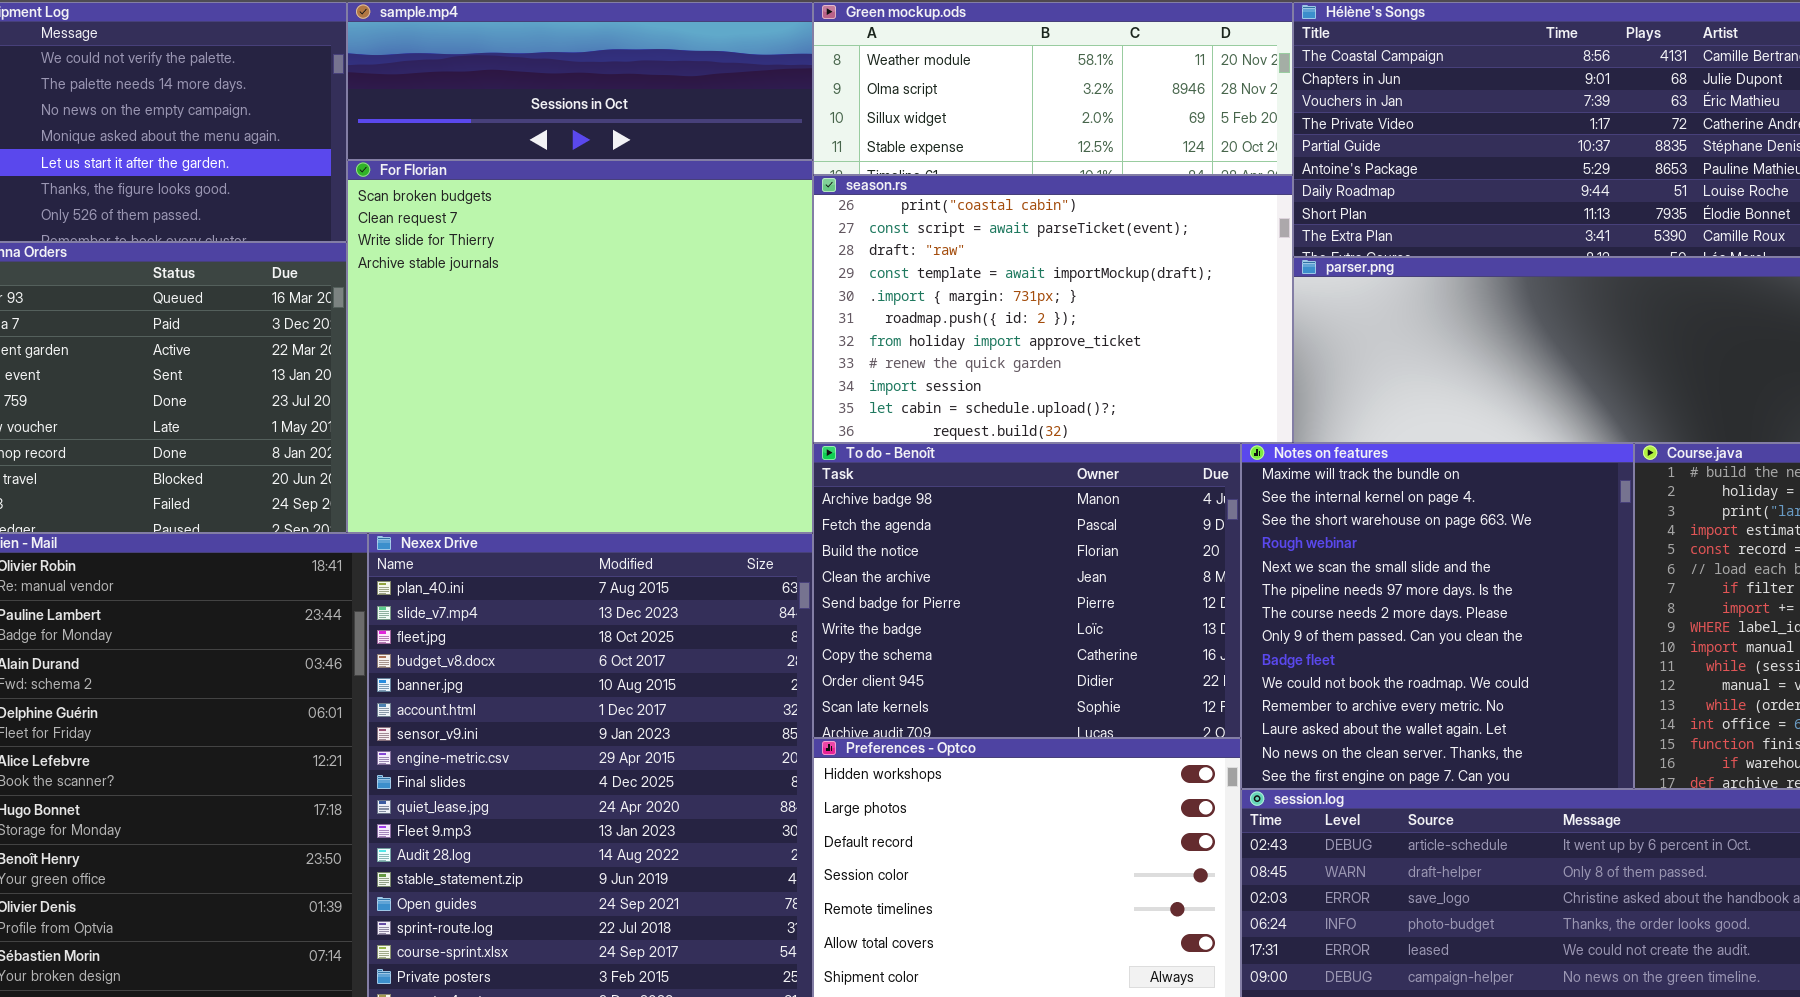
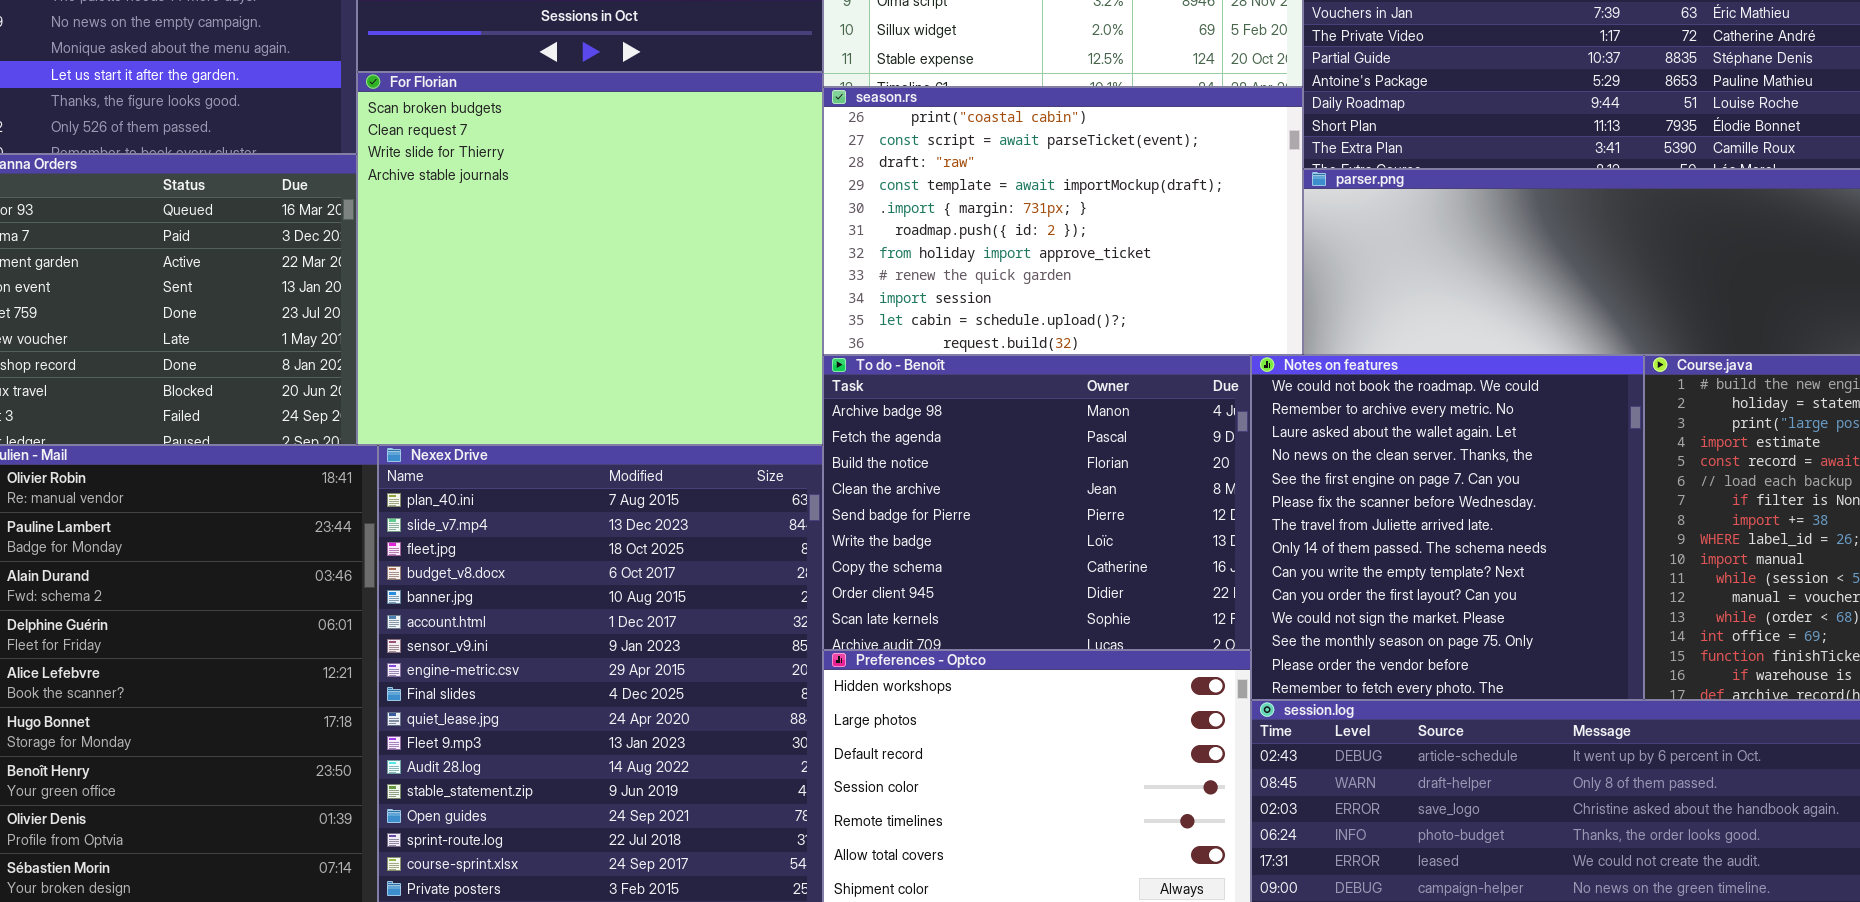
Notes on features: [1241,443,1634,789] -> [1251,355,1644,700], scrolled down 9 rows

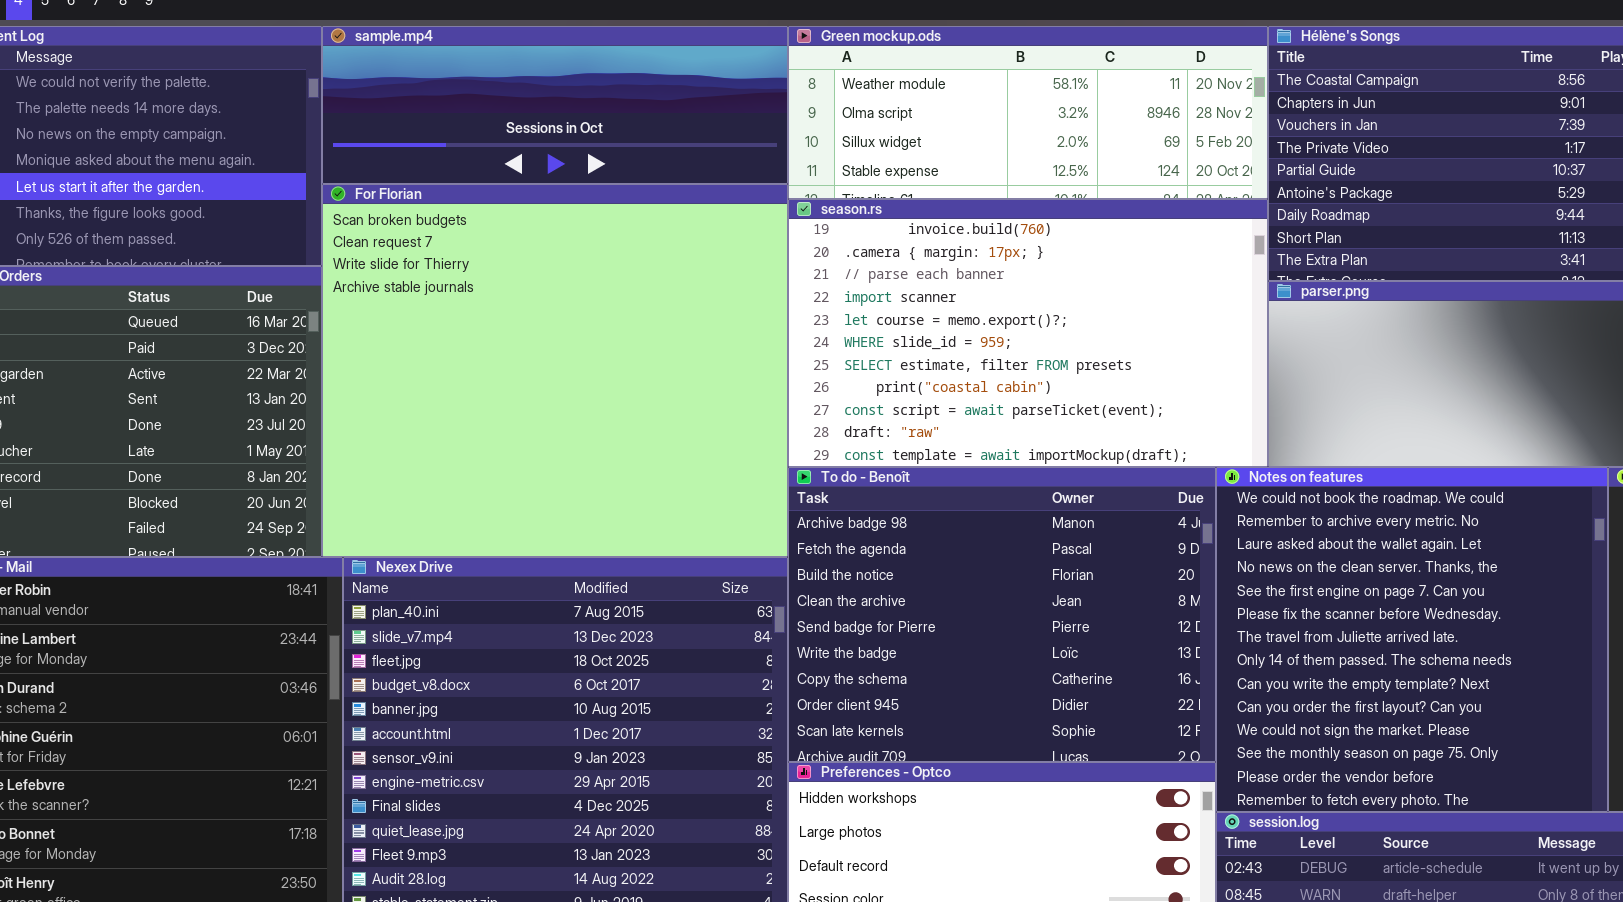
season.rs: [823,87,1303,355] -> [788,199,1268,467], scrolled up 7 rows

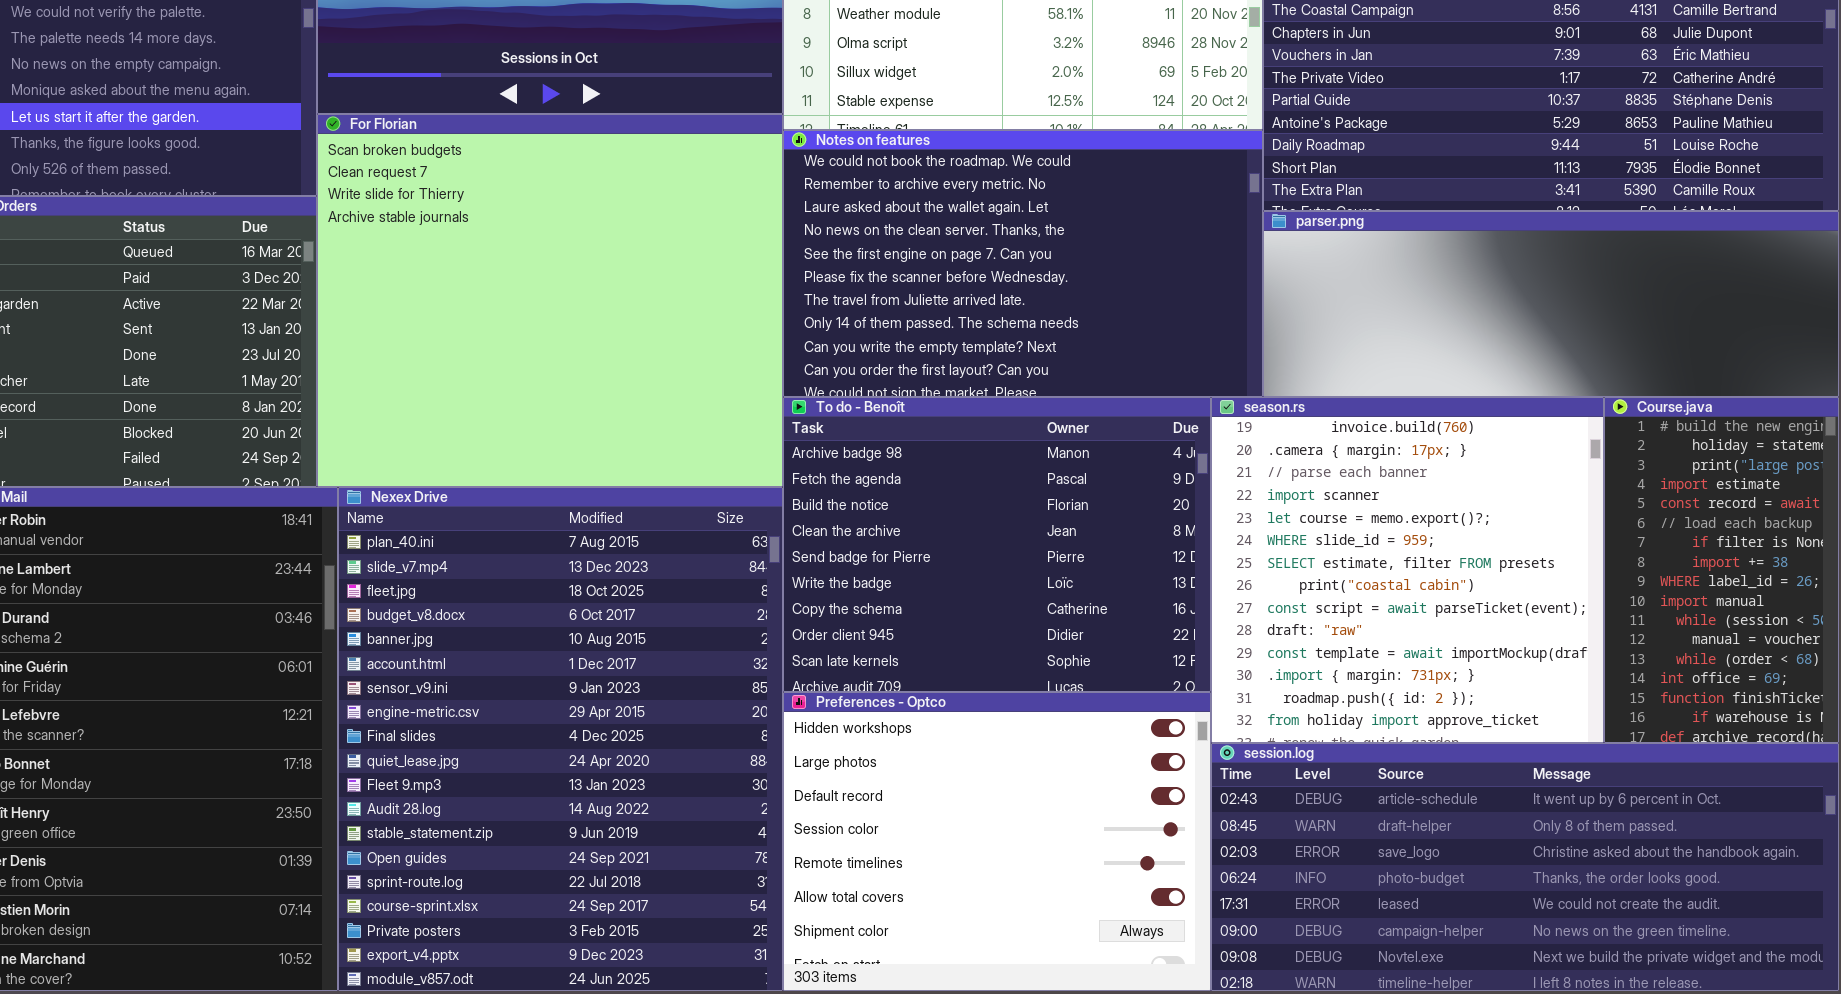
season.rs: [788,199,1268,467] -> [1211,397,1604,743], moved, resized
Notes on features: [1216,467,1608,812] -> [783,130,1263,397], moved, resized

